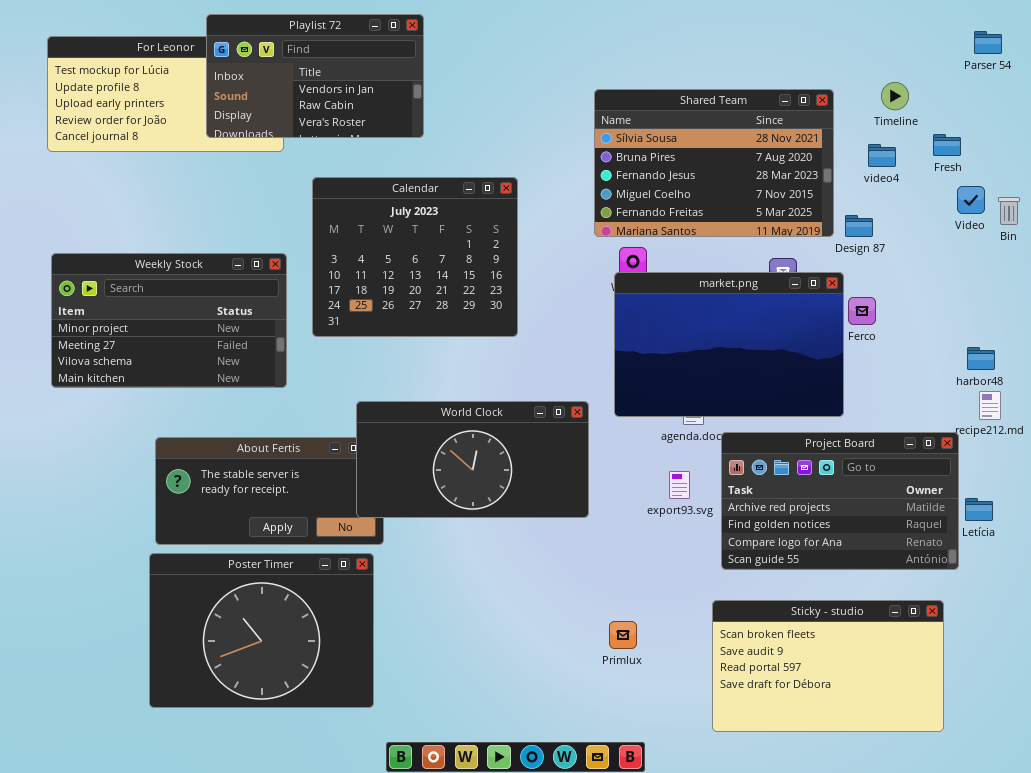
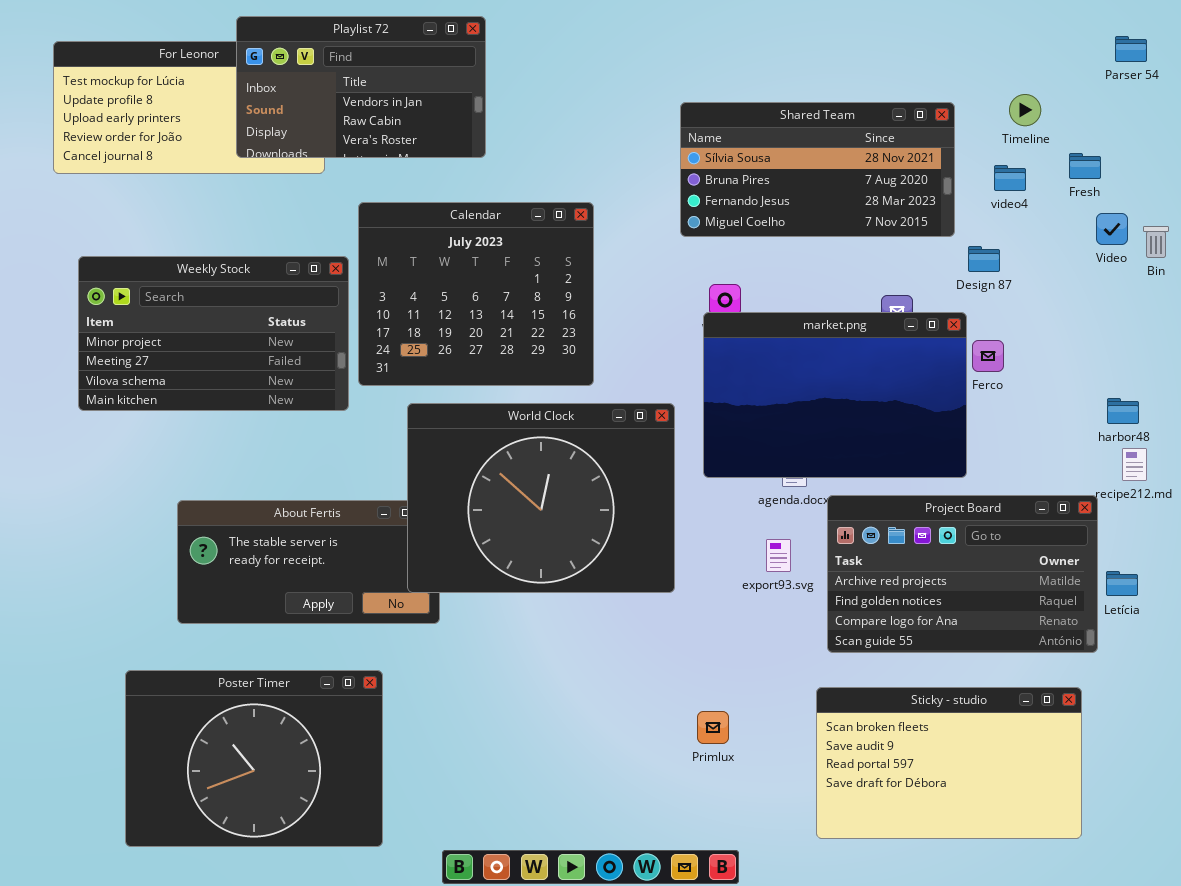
Shared Team: [594,89,834,237] -> [680,102,955,237], resized
Weekly Stock: [51,253,287,388] -> [78,256,349,411], moved
World Clock: [356,401,589,518] -> [407,403,675,593], resized
Poster Timer: [149,553,374,708] -> [125,670,383,847], moved

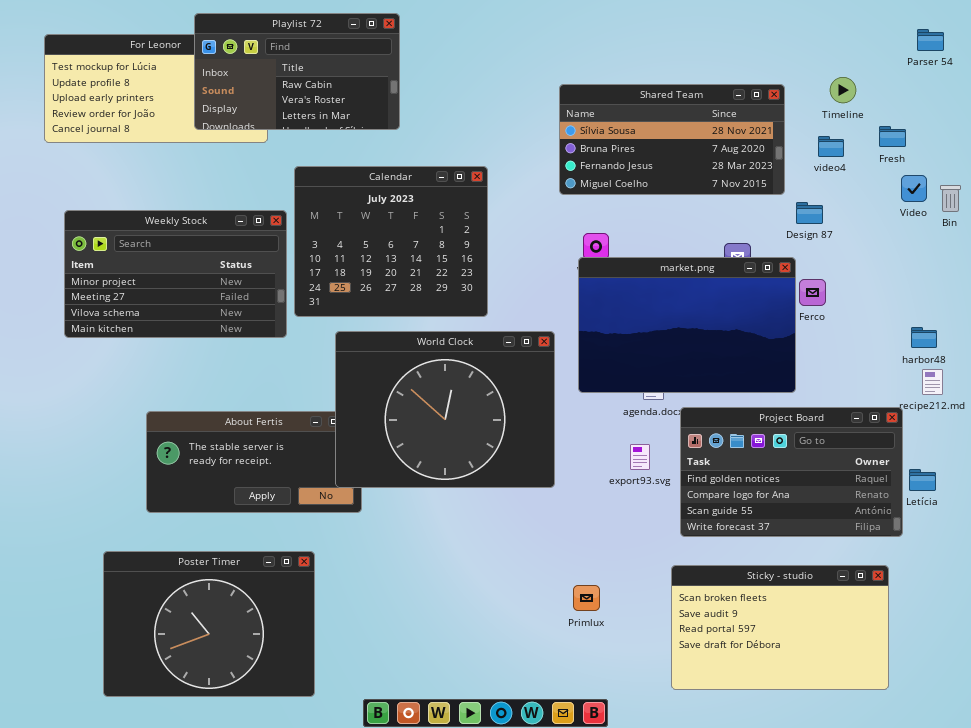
Playlist 72: [236,16,486,158] -> [194,13,400,130], scrolled down 1 row
Project Board: [827,495,1098,653] -> [680,407,903,537], scrolled down 1 row

